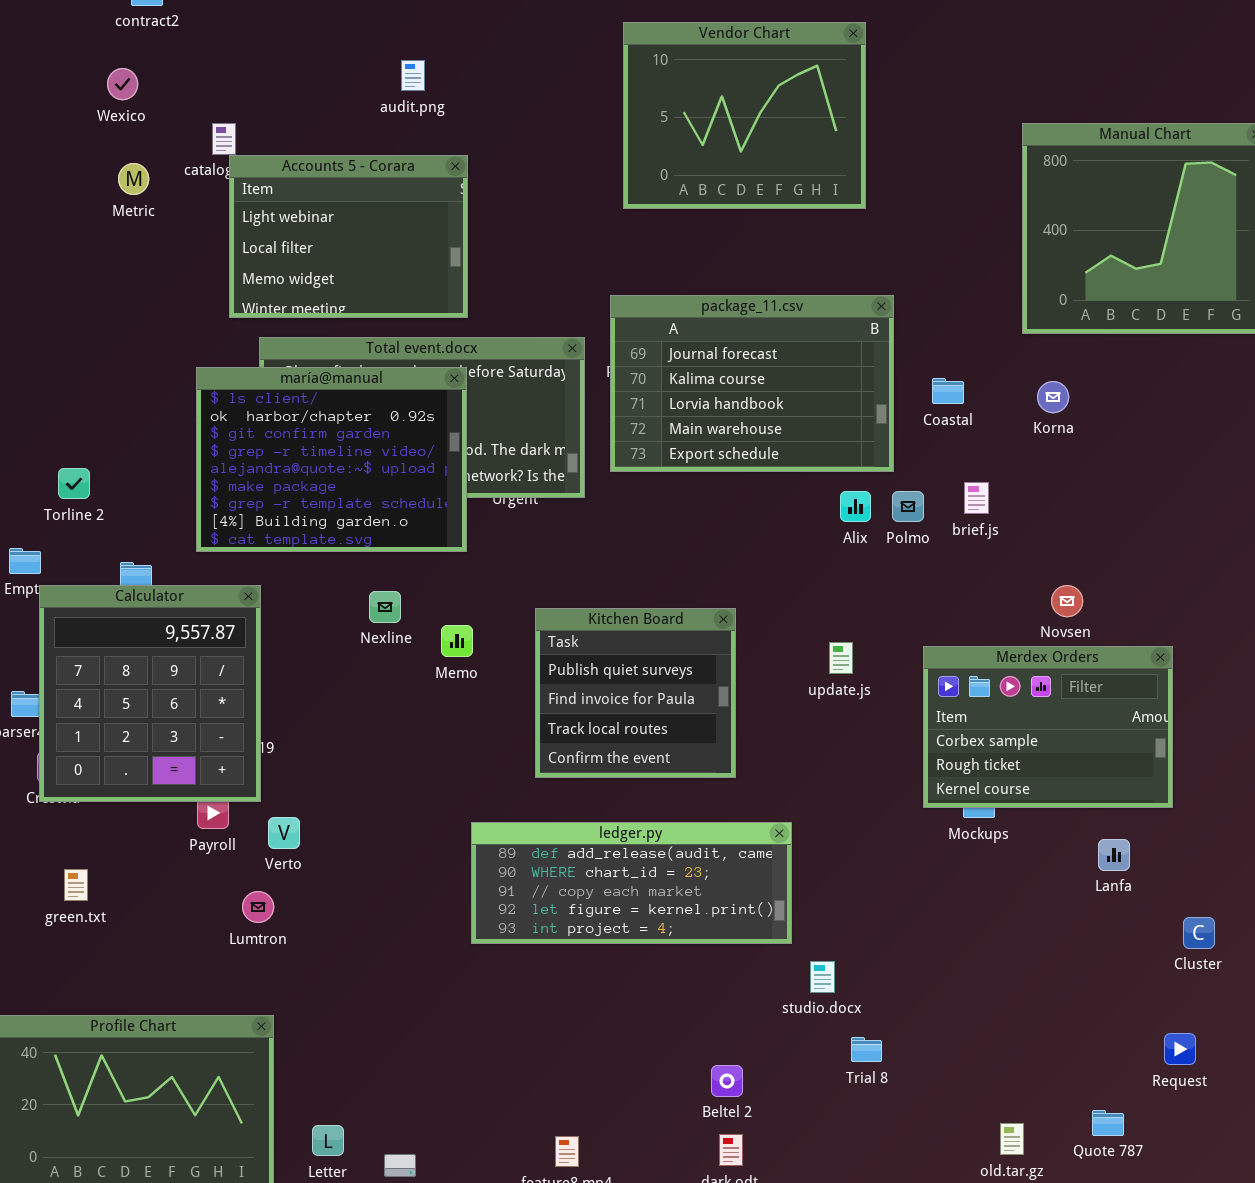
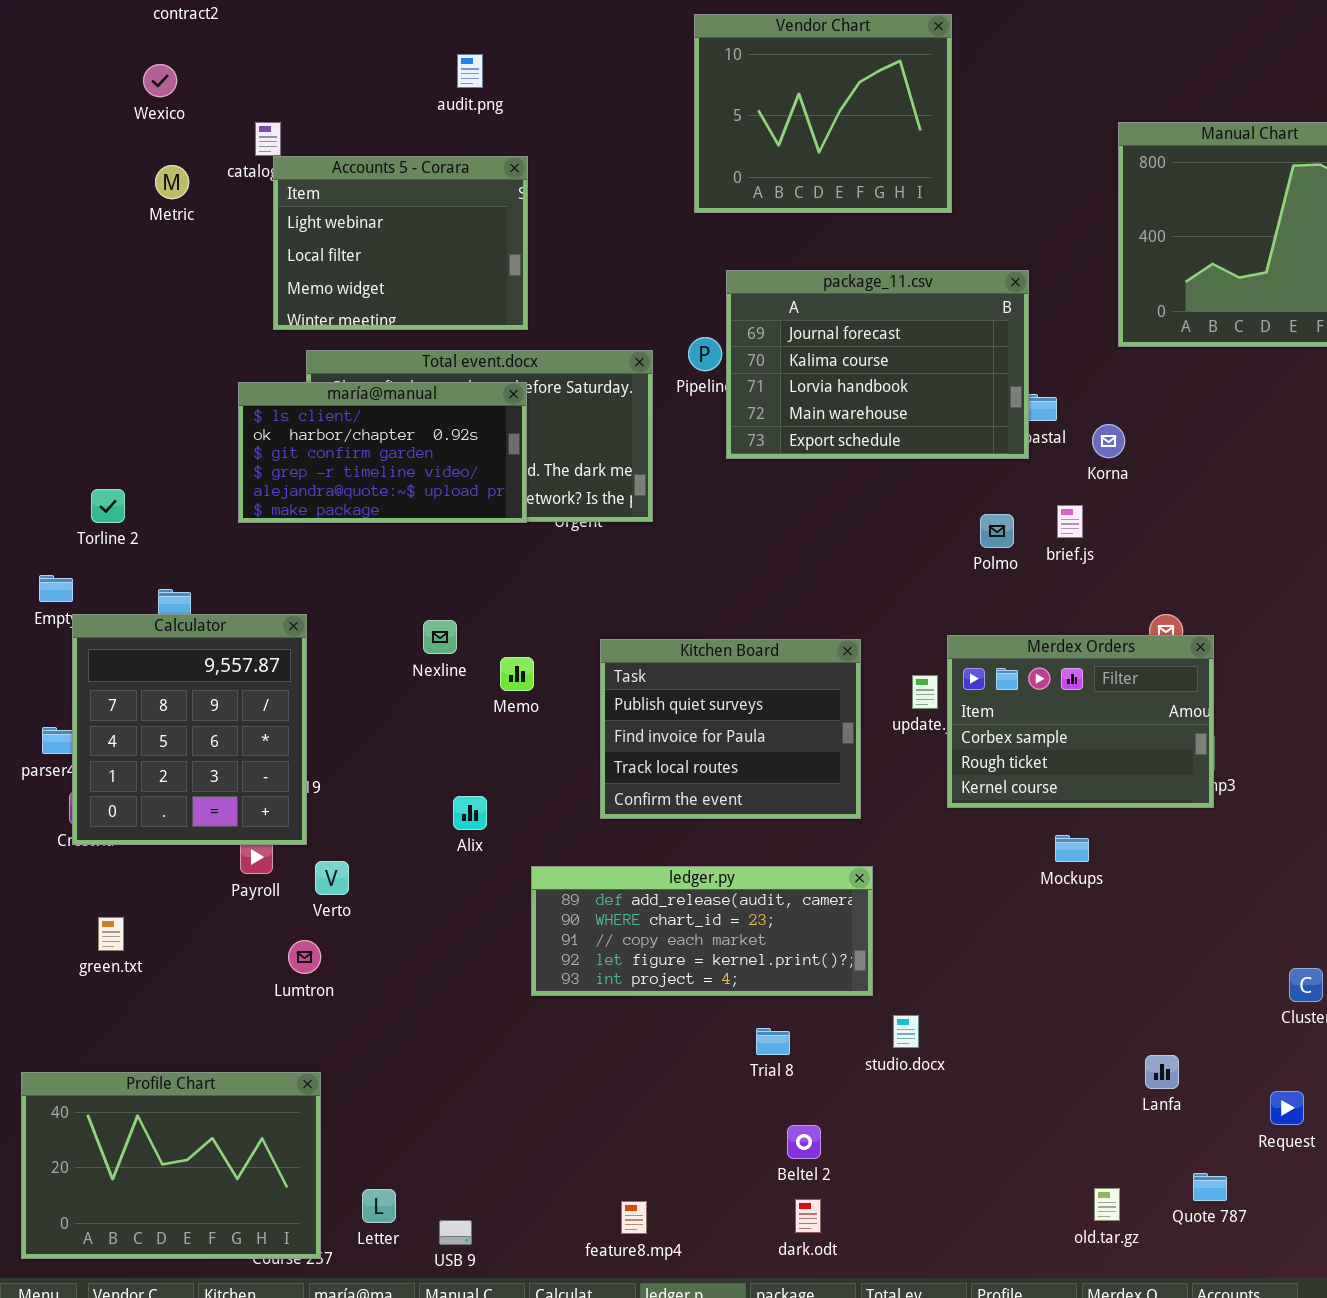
package_11.csv: [610,295,894,472] -> [726,270,1029,459], moved
maría@manual: [196,367,467,552] -> [238,382,527,523], resized
Korna: [1037,381,1069,413] -> [1092,424,1125,458], moved
Alix: [840,491,871,522] -> [453,796,487,830], moved
Kitchen Board: [535,608,736,778] -> [600,639,861,819], resized
Merdex Orders: [923,646,1173,808] -> [947,635,1214,808], moved
Lanfa: [1098,839,1130,871] -> [1145,1055,1179,1089], moved
Trial 8: [851,1037,882,1062] -> [756,1028,790,1055], moved

